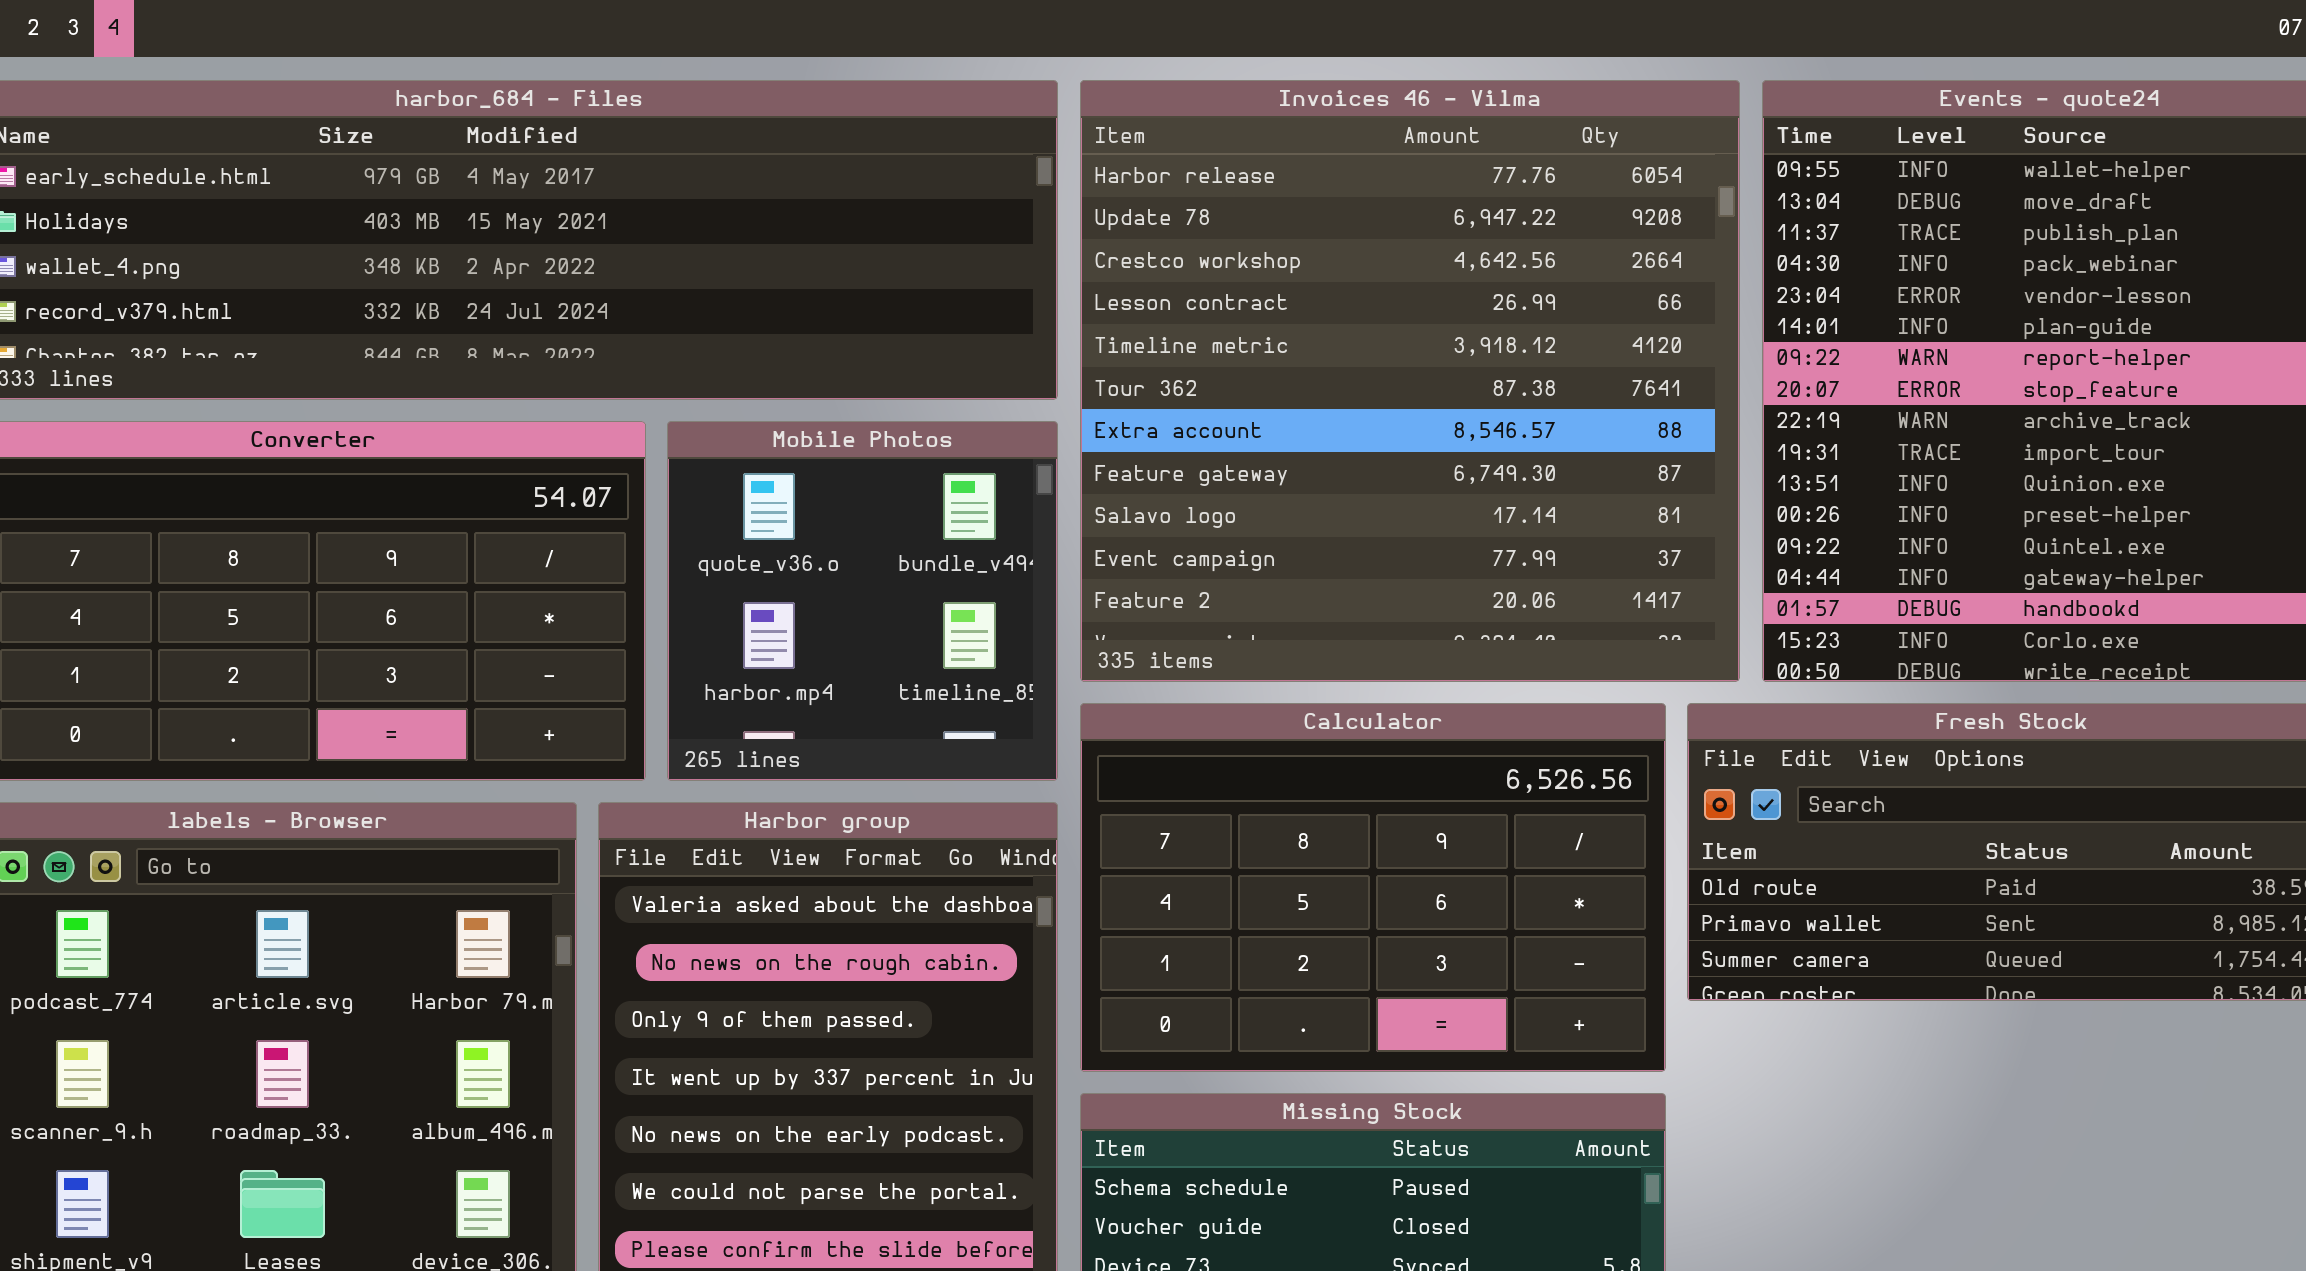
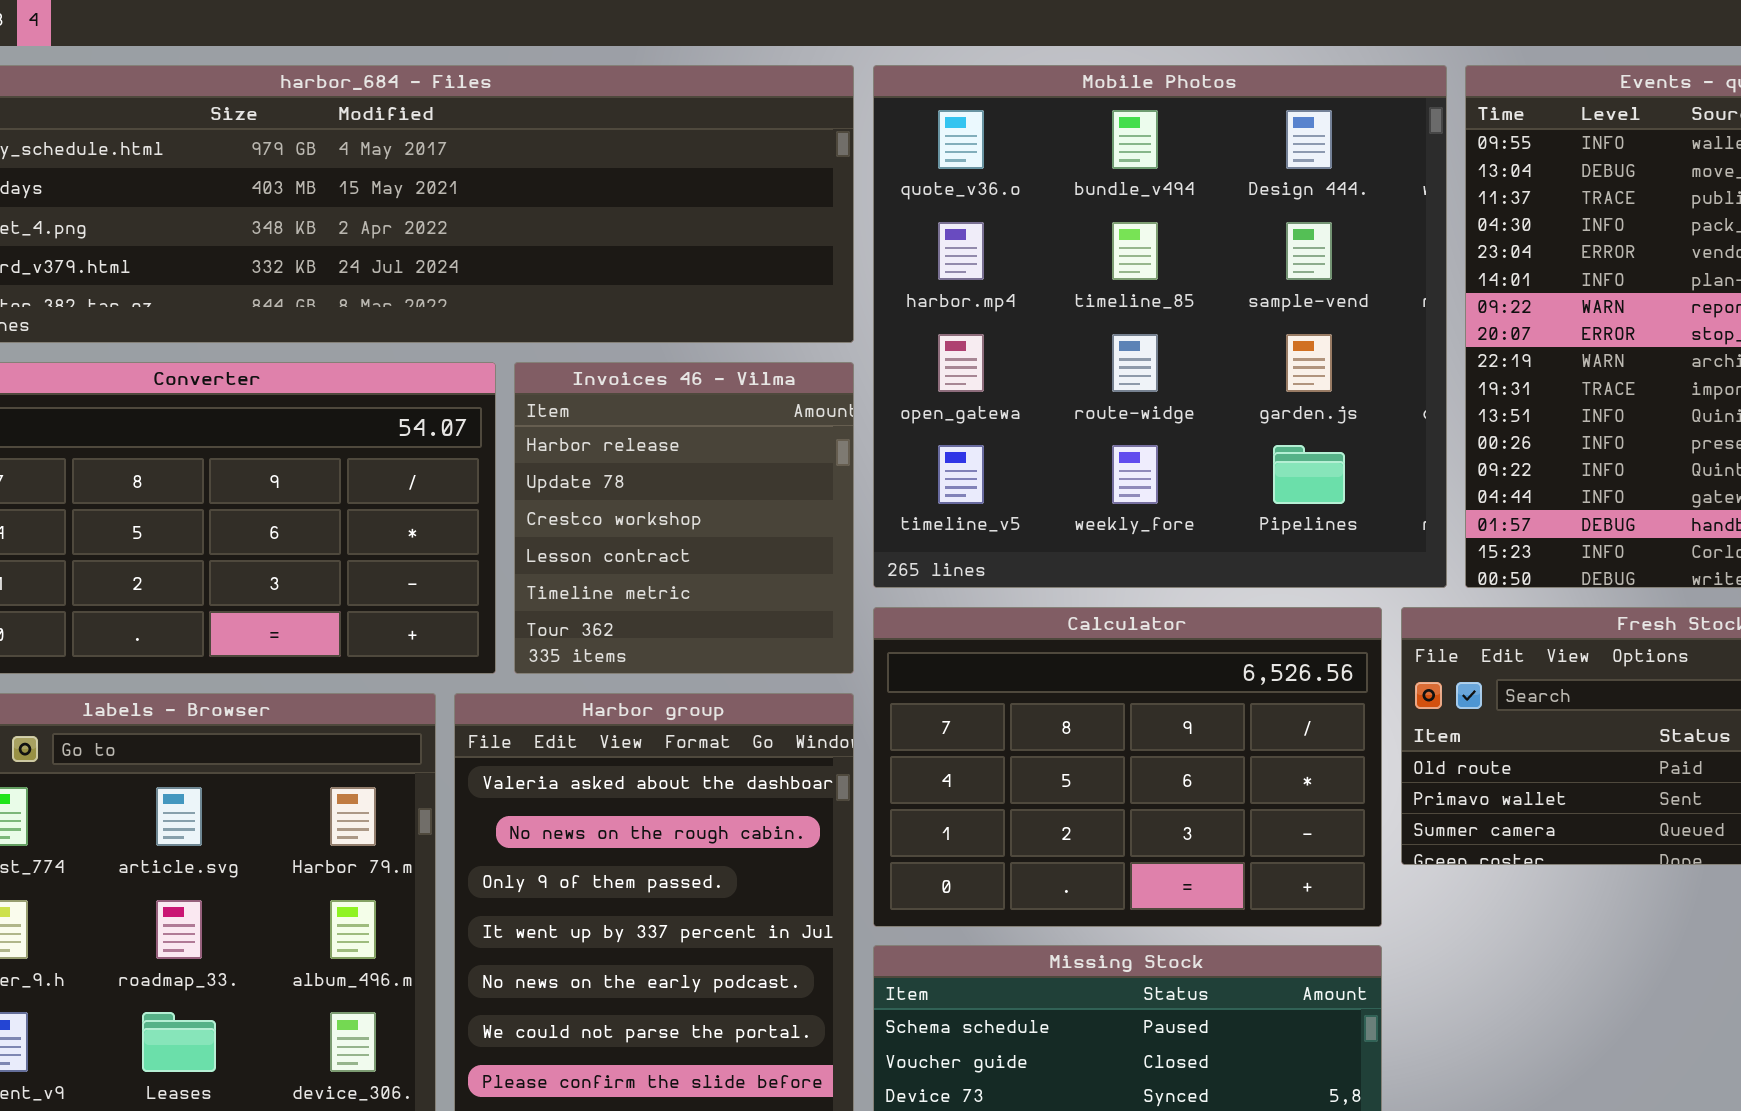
Invoices 46 - Vilma: [1080,80,1740,682] -> [514,362,854,674], moved, resized
Mobile Photos: [667,421,1058,781] -> [873,65,1447,588], moved, resized

